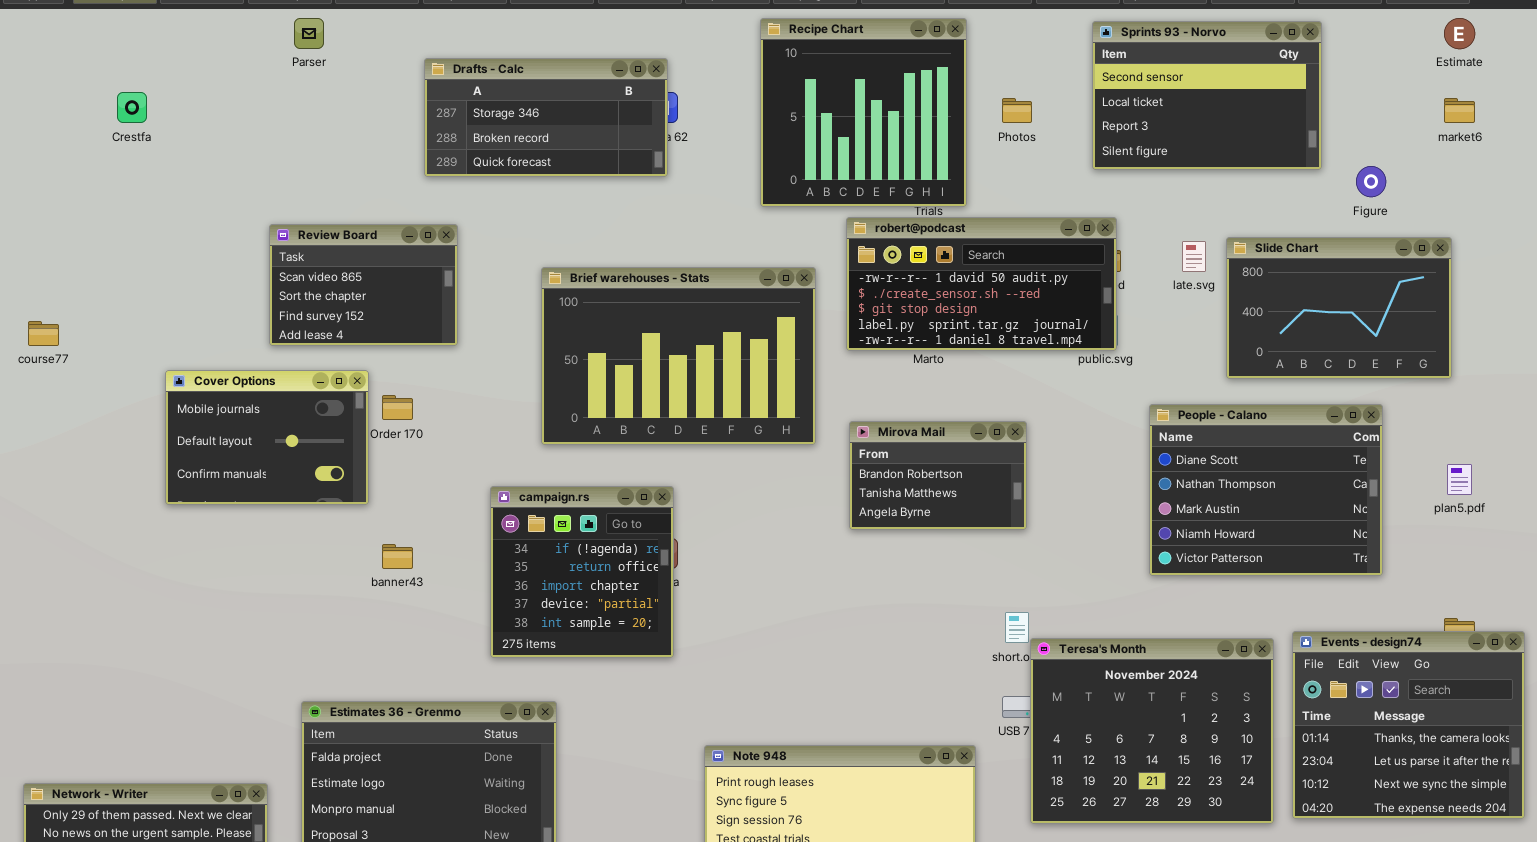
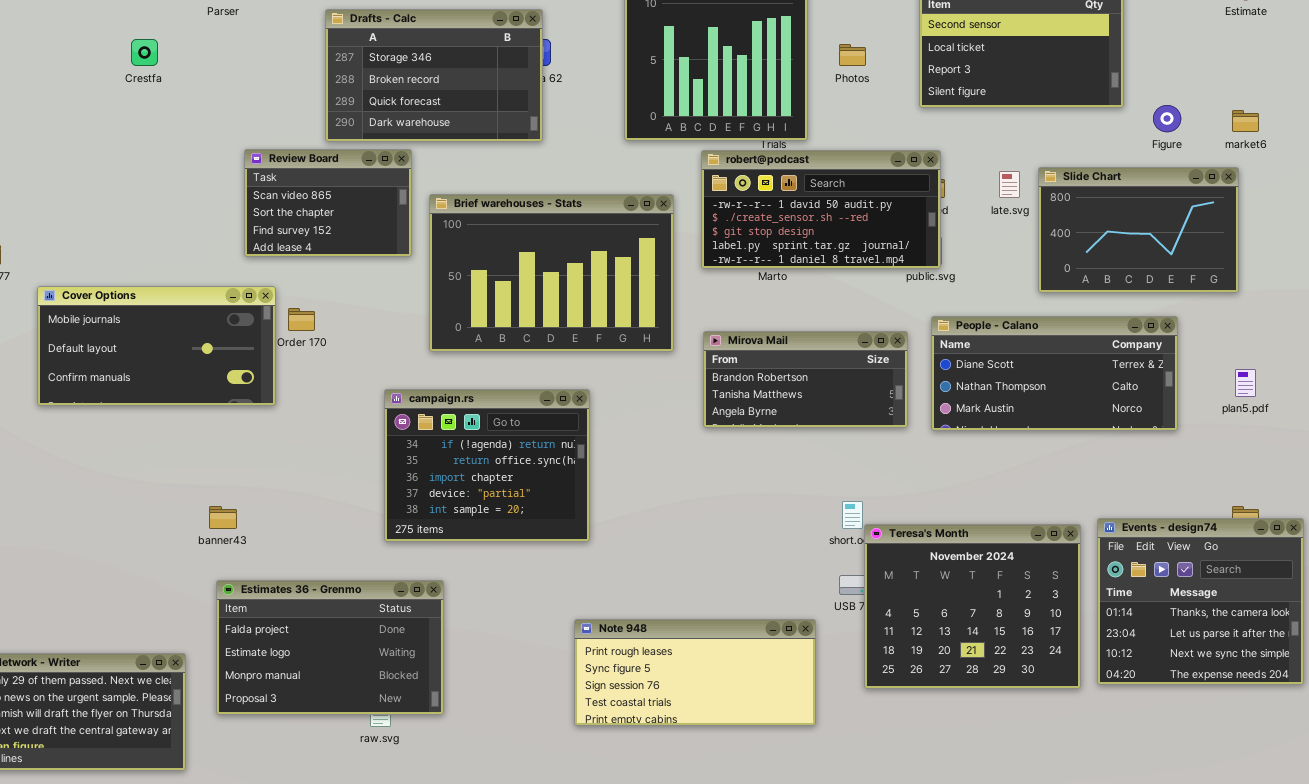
Drafts - Calc: [424,58,668,177] -> [325,9,543,142], resized
Crestfa: [117,92,147,123] -> [131,39,158,66], moved
market6: [1444,98,1475,123] -> [1232,110,1259,132], moved
Review Board: [269,224,458,346] -> [244,149,412,257], moved
Cover Options: [165,370,369,505] -> [37,286,276,406], resized
People - Calano: [1149,404,1383,576] -> [931,316,1178,431], resized
Mirova Mail: [849,421,1027,530] -> [703,331,908,428], resized
campaign.rs: [490,486,674,658] -> [384,389,590,542], resized
banner43: [382,544,413,569] -> [209,506,237,529], moved

